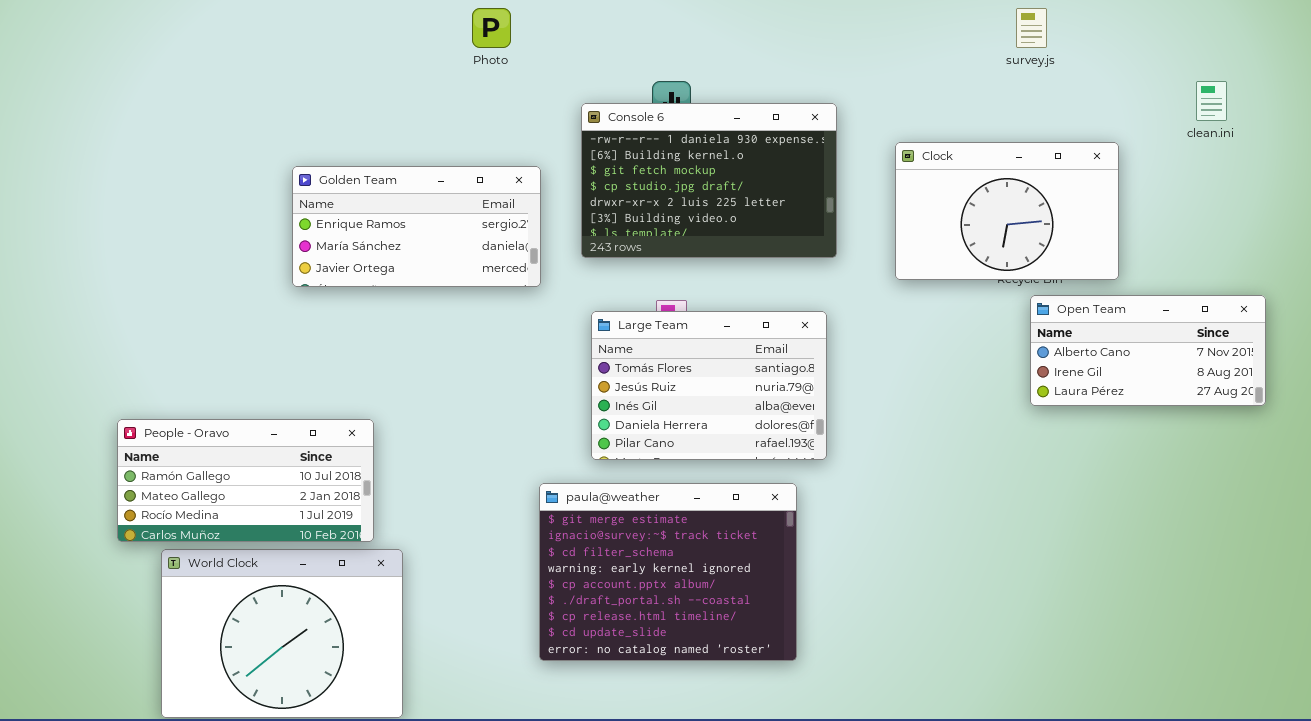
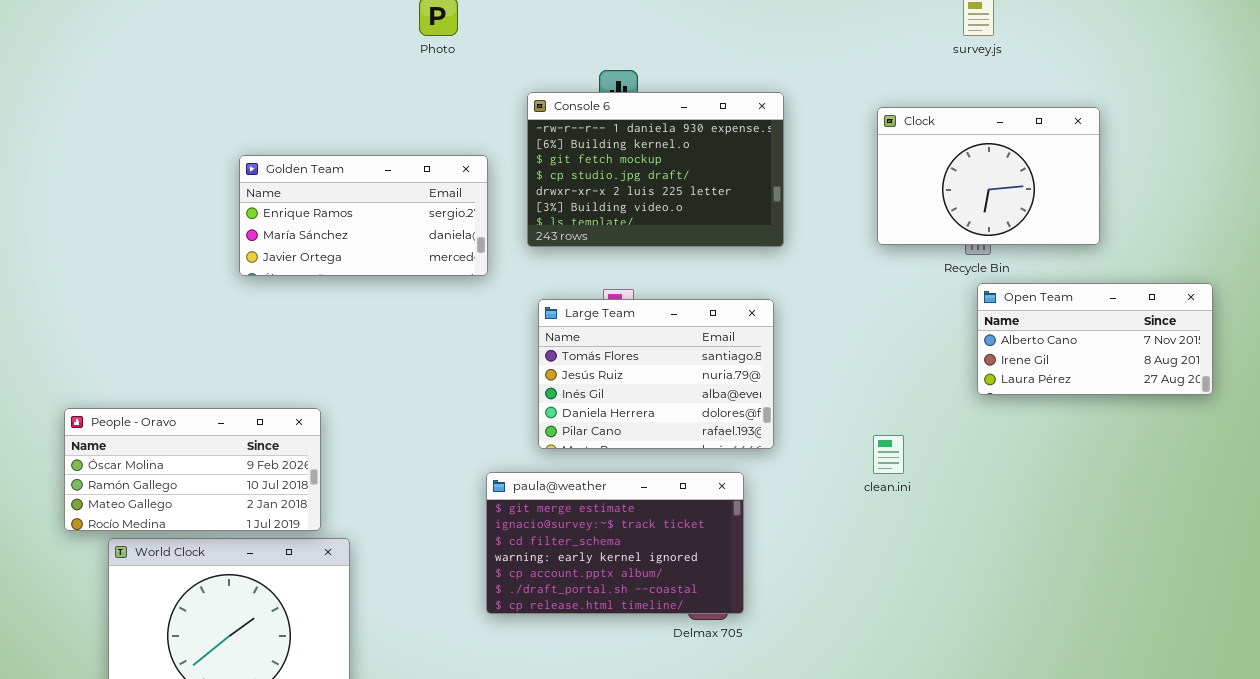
clean.ini: [1196,81,1227,121] -> [873,435,904,474], moved
Clock: [895,142,1119,280] -> [877,107,1100,245], moved
People - Oravo: [117,419,374,542] -> [64,408,321,531], scrolled up 1 row
paula@weather: [539,483,797,661] -> [486,472,744,614], resized

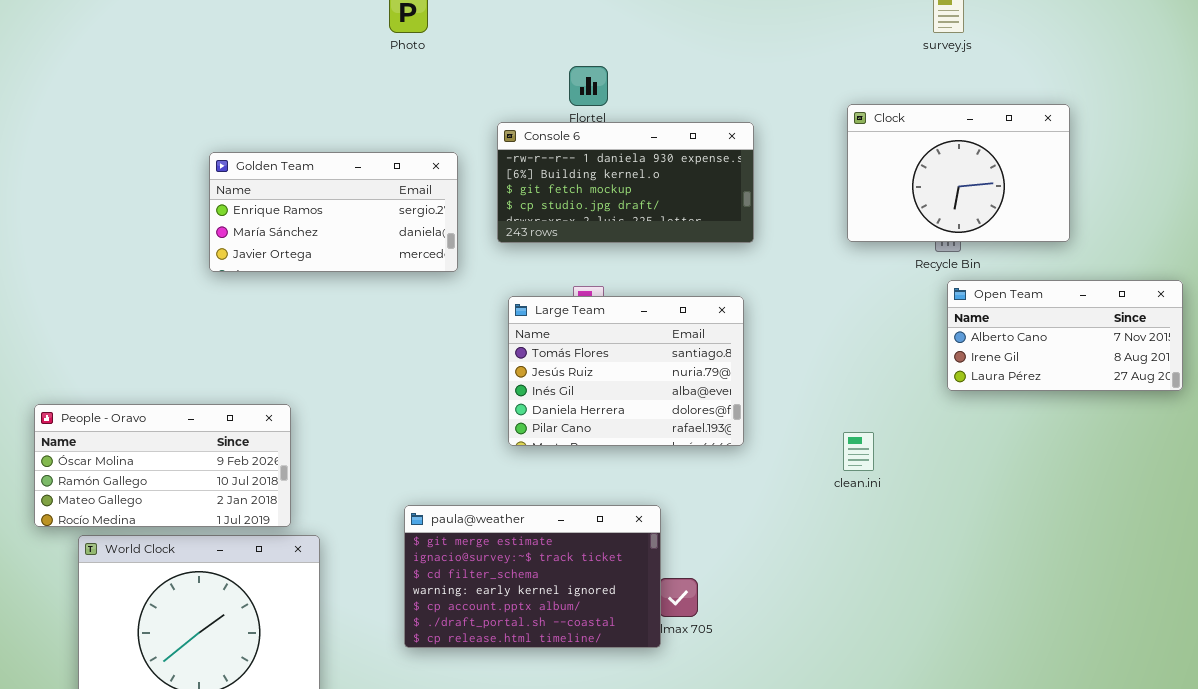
Console 6: [527,92,784,247] -> [497,122,754,243], resized
paula@weather: [486,472,744,614] -> [404,505,661,648], moved

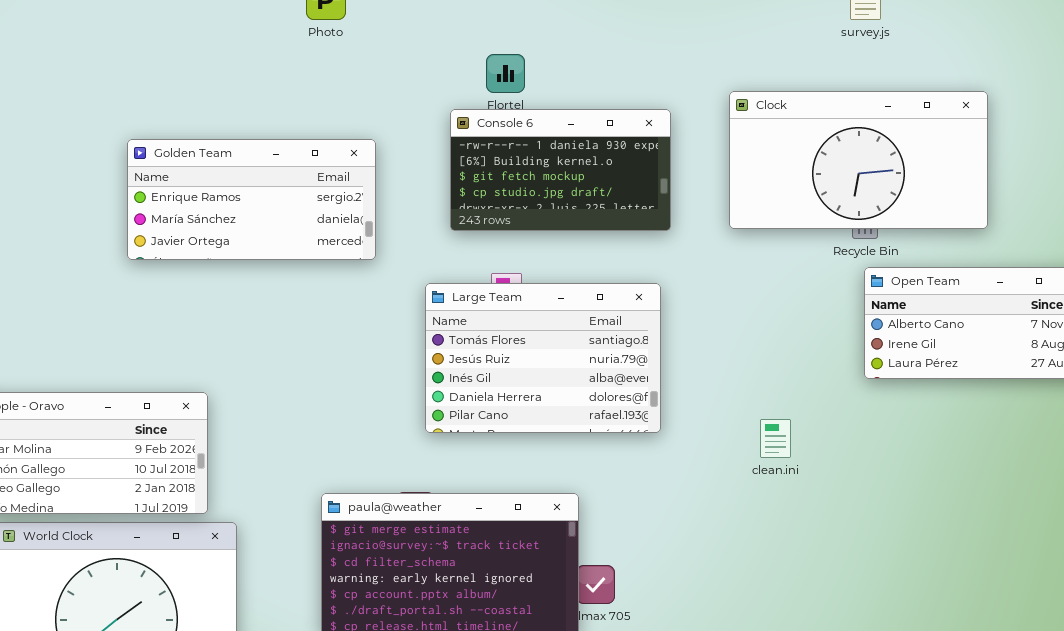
Clock: [847,104,1070,242] -> [729,91,988,229], resized
Console 6: [497,122,754,243] -> [450,109,671,231], resized

